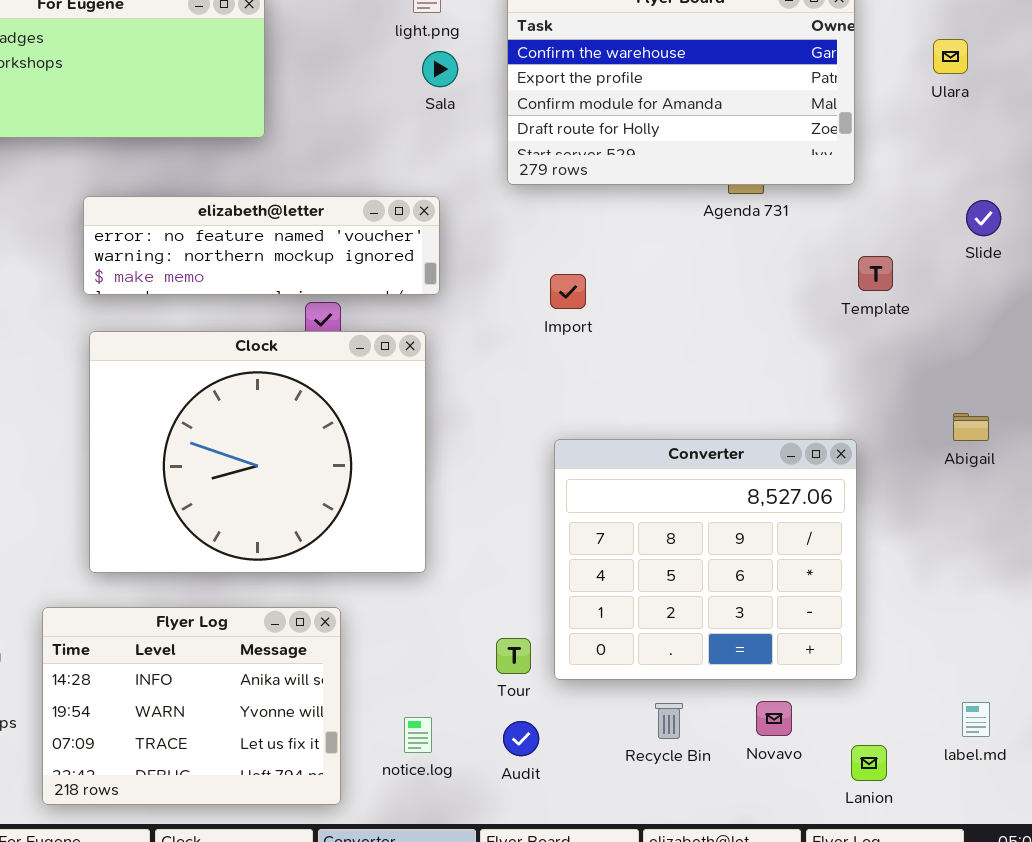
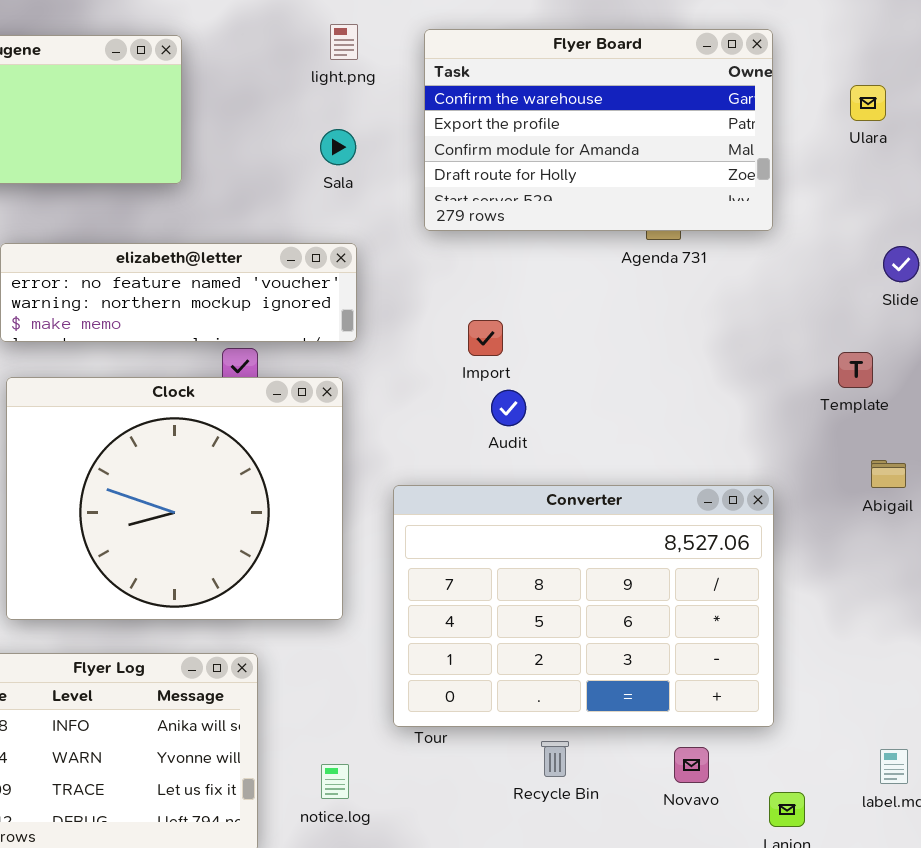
Sala: [422,51,458,87] -> [320,129,356,165], moved
Template: [858,256,893,291] -> [838,352,873,388], moved
Converter: [554,439,857,680] -> [393,485,774,727], resized
Recycle Bin: [655,703,683,739] -> [541,741,569,777], moved
Audit: [503,721,539,756] -> [491,390,526,426], moved

